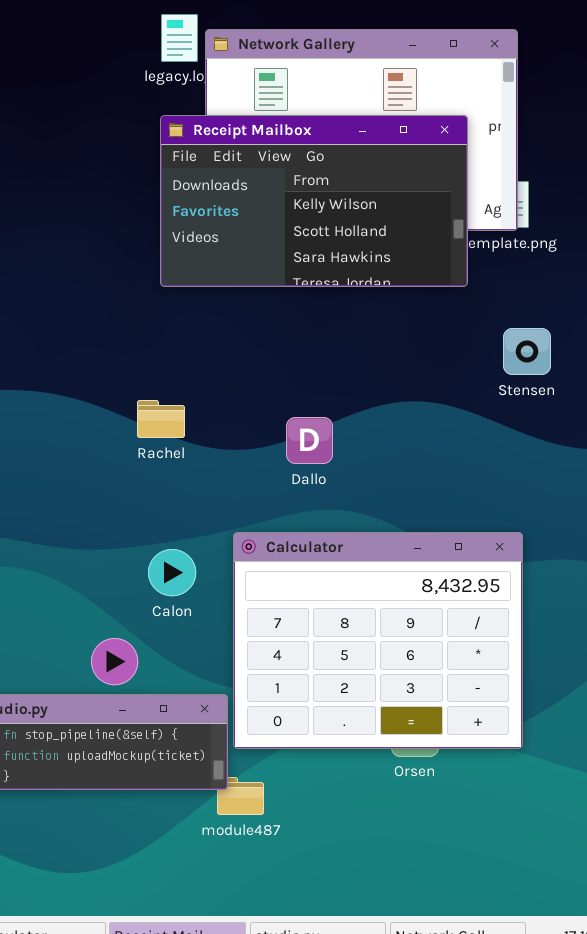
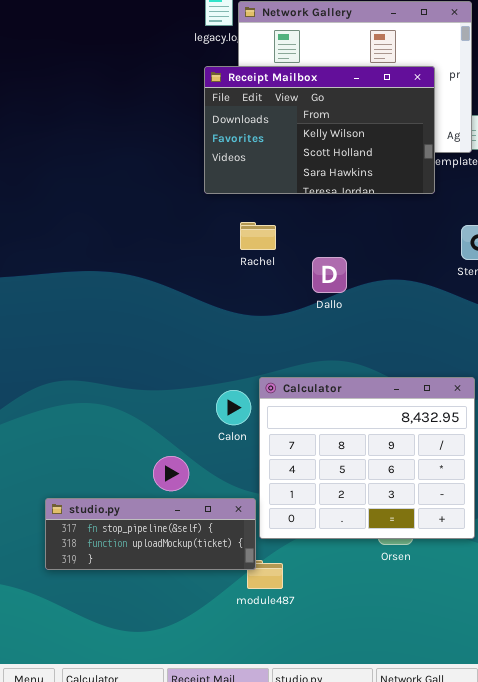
Rachel: [137,400,185,438] -> [240,222,276,250], moved
Dallo: [286,417,333,464] -> [312,257,347,293], moved
Calon: [148,549,196,596] -> [216,390,251,425], moved

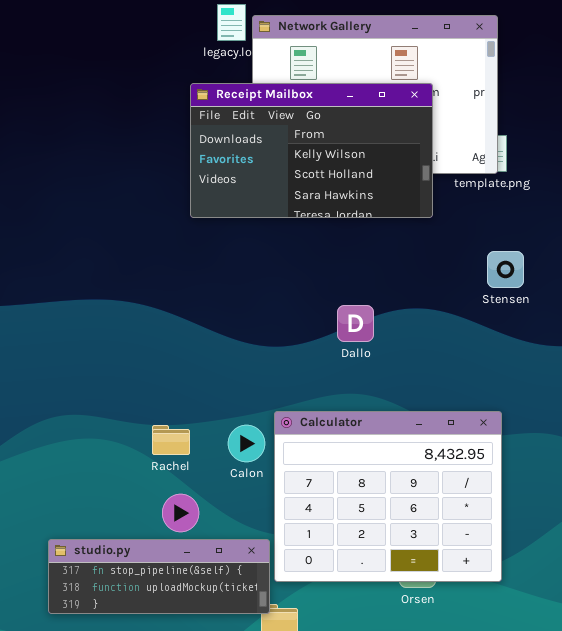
Receipt Mailbox: [204,66,435,194] -> [190,83,433,218], moved
Rachel: [240,222,276,250] -> [152,425,190,455], moved
Dallo: [312,257,347,293] -> [337,305,374,342], moved

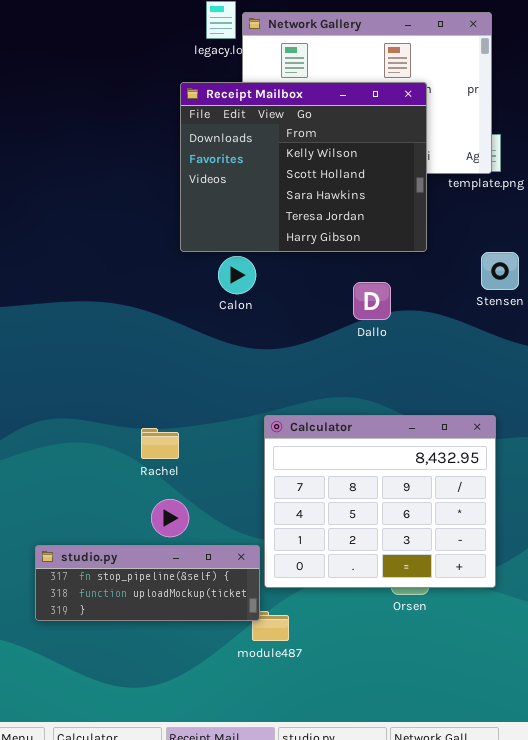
Receipt Mailbox: [190,83,433,218] -> [180,82,427,252], resized
Dallo: [337,305,374,342] -> [353,282,391,320], moved
Calon: [228,425,265,462] -> [218,256,256,294], moved

